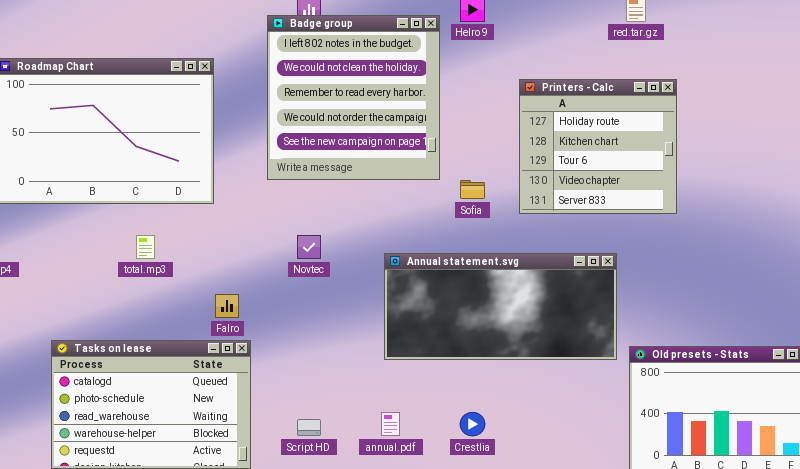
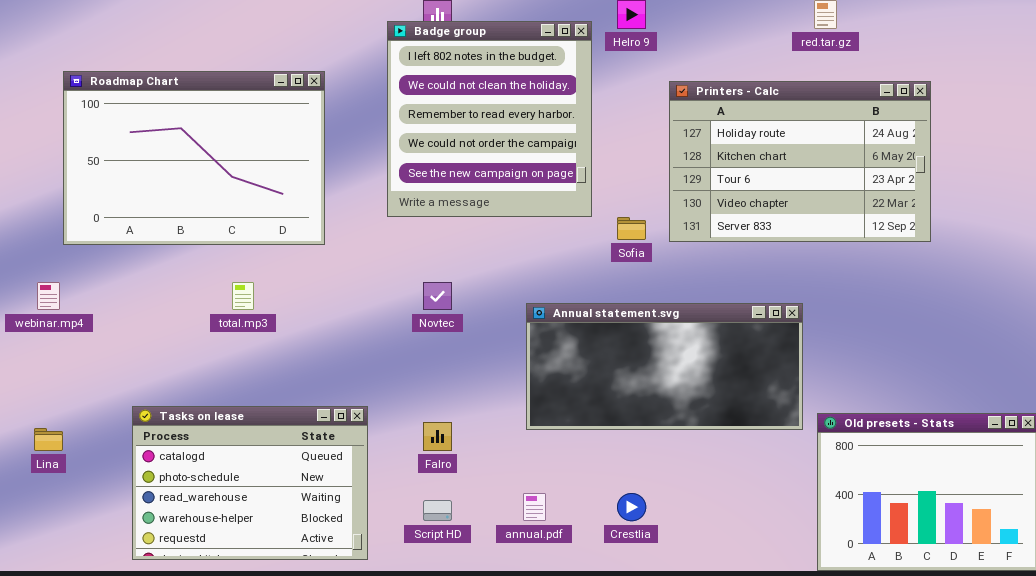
Printers - Calc: [519,79,677,214] -> [669,81,931,242], moved, resized
Falro: [215,294,239,318] -> [423,422,452,451], moved

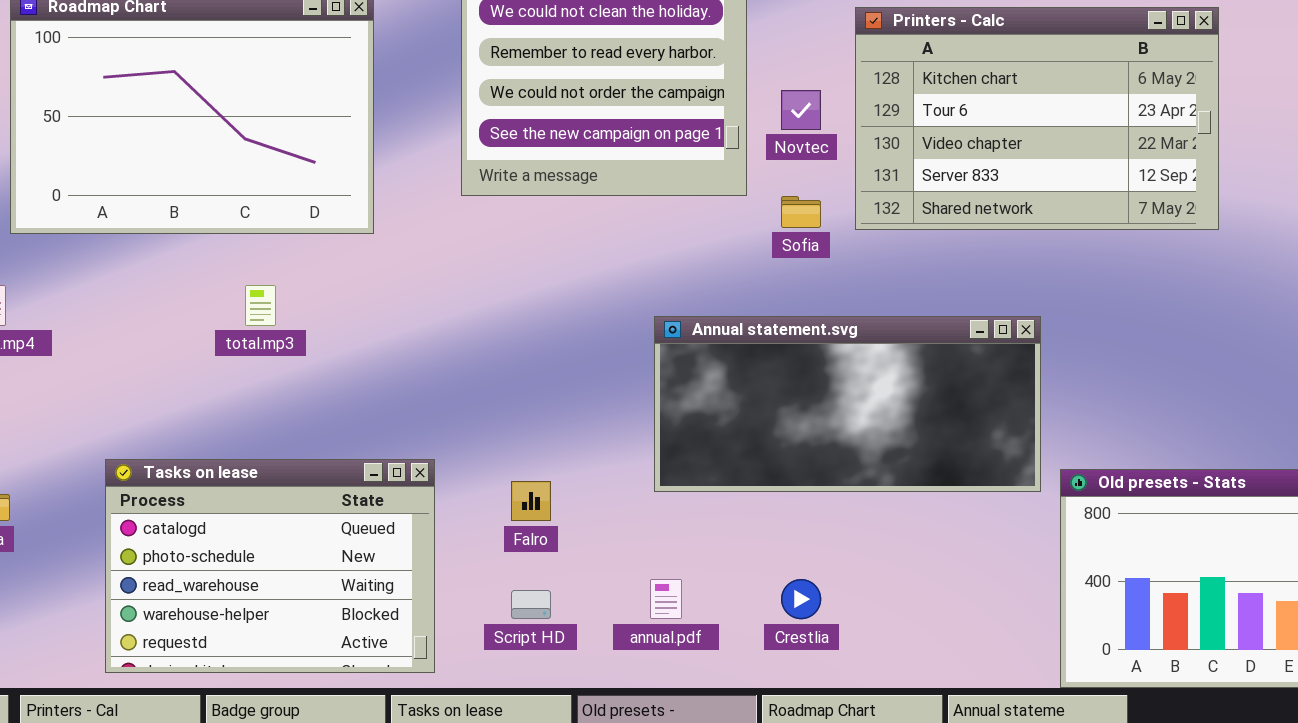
Printers - Calc: [669,81,931,242] -> [855,7,1219,230], scrolled down 1 row
Novtec: [423,282,452,310] -> [781,90,821,130], moved

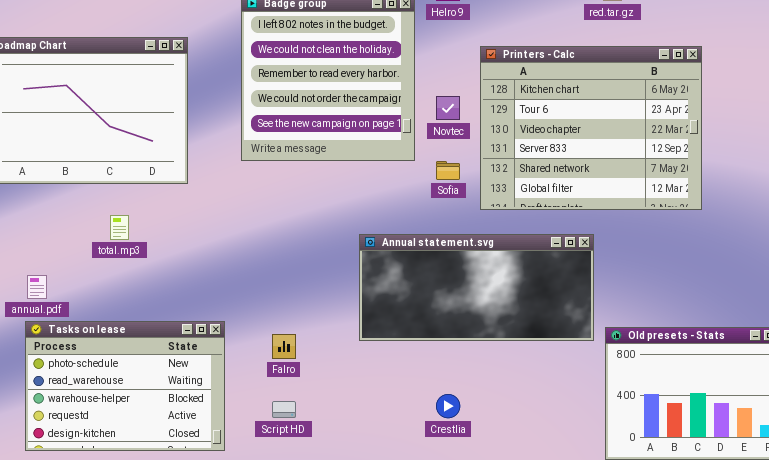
Printers - Calc: [855,7,1219,230] -> [480,46,702,210], resized
Tasks on lease: [105,459,435,673] -> [25,321,225,451], scrolled down 1 row
annual.pdf: [650,579,682,619] -> [27,275,47,299], moved

